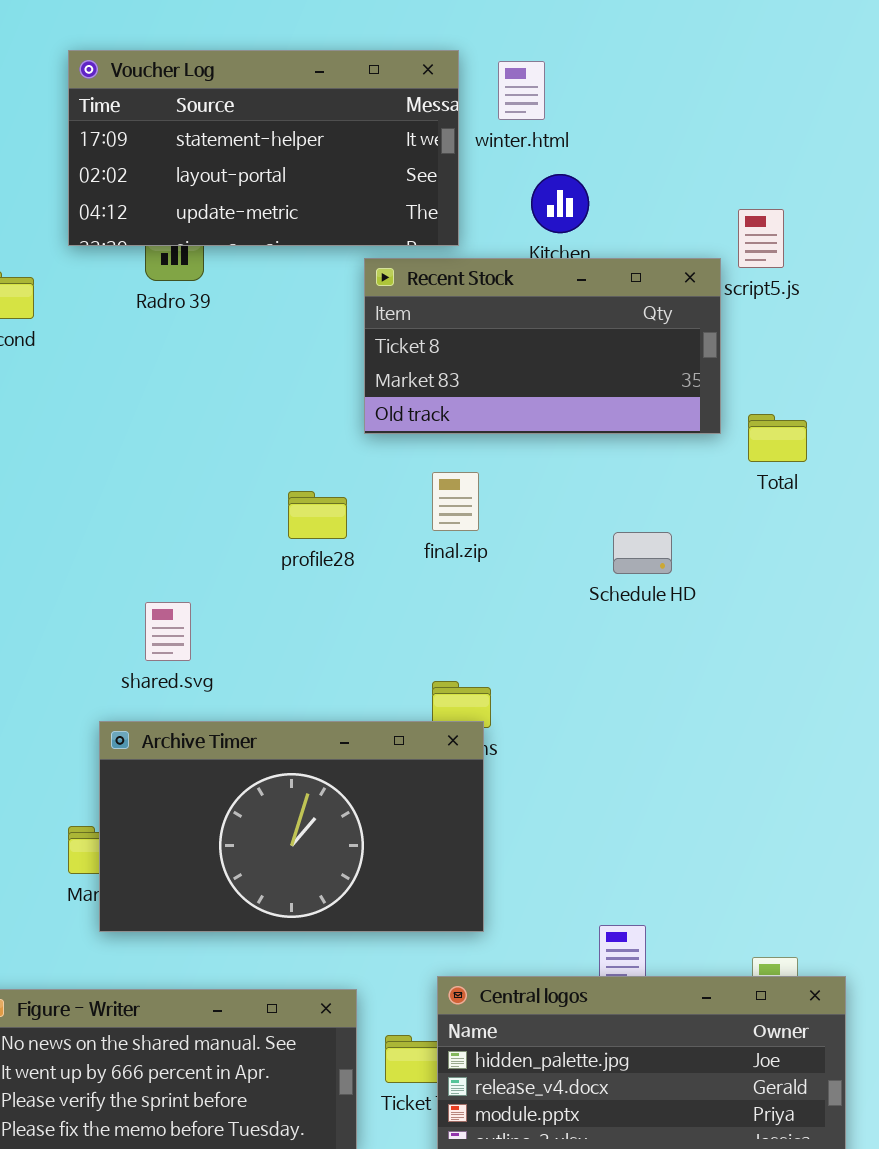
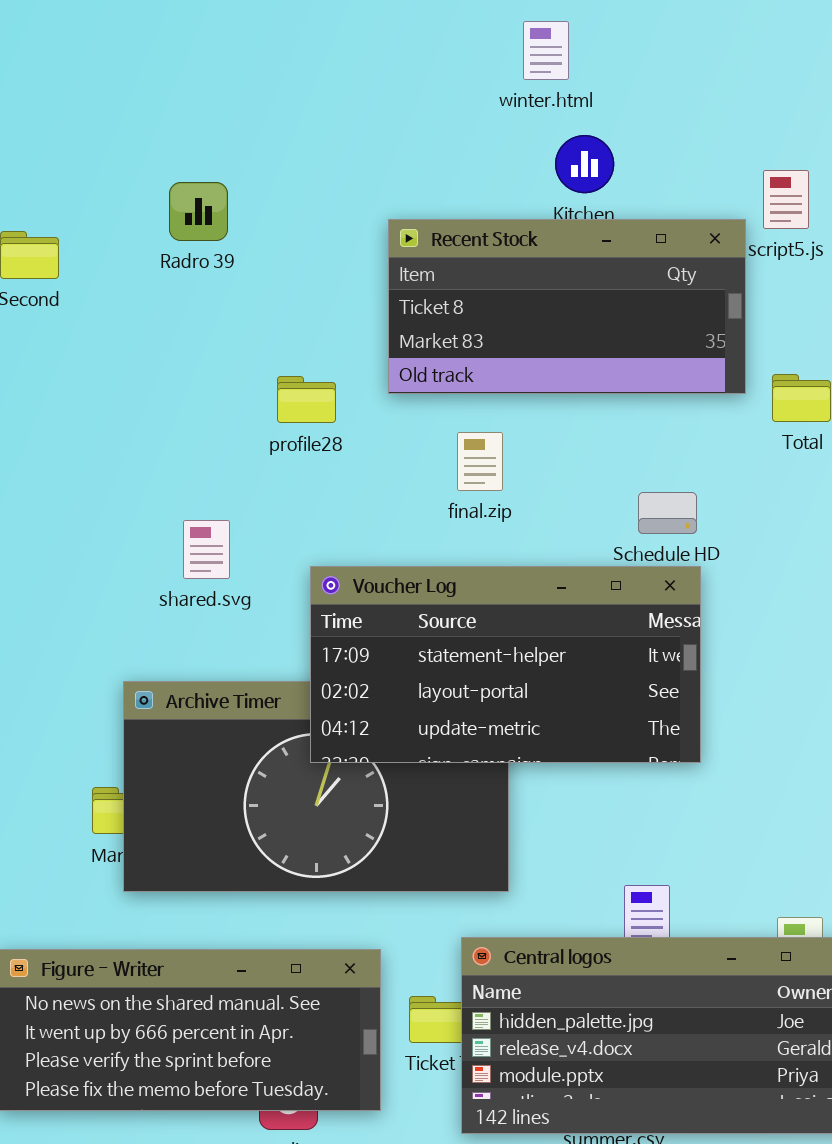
Voucher Log: [68,50,459,246] -> [310,566,701,763], moved
profile28: [288,491,347,539] -> [277,376,336,423], moved
shared.svg: [145,602,191,661] -> [183,520,230,579], moved

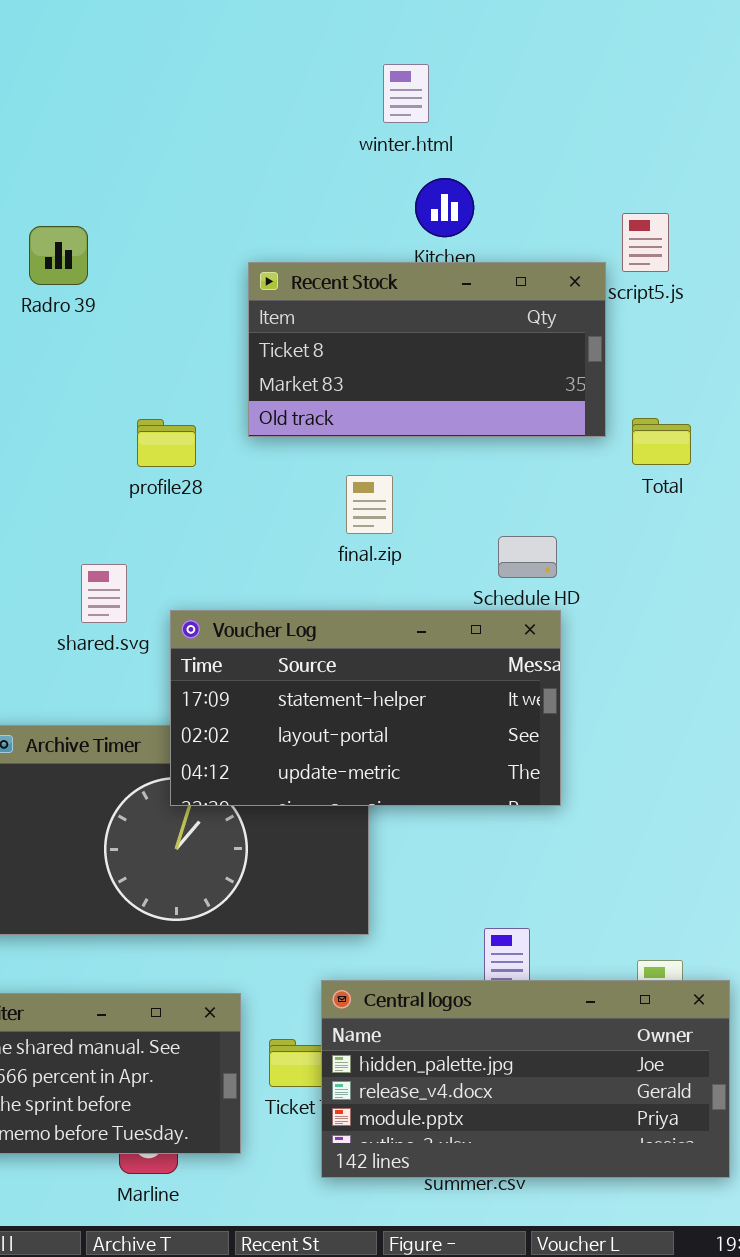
final.zip: [457,432,503,491] -> [346,475,393,534], moved
shared.svg: [183,520,230,579] -> [81,564,127,623], moved

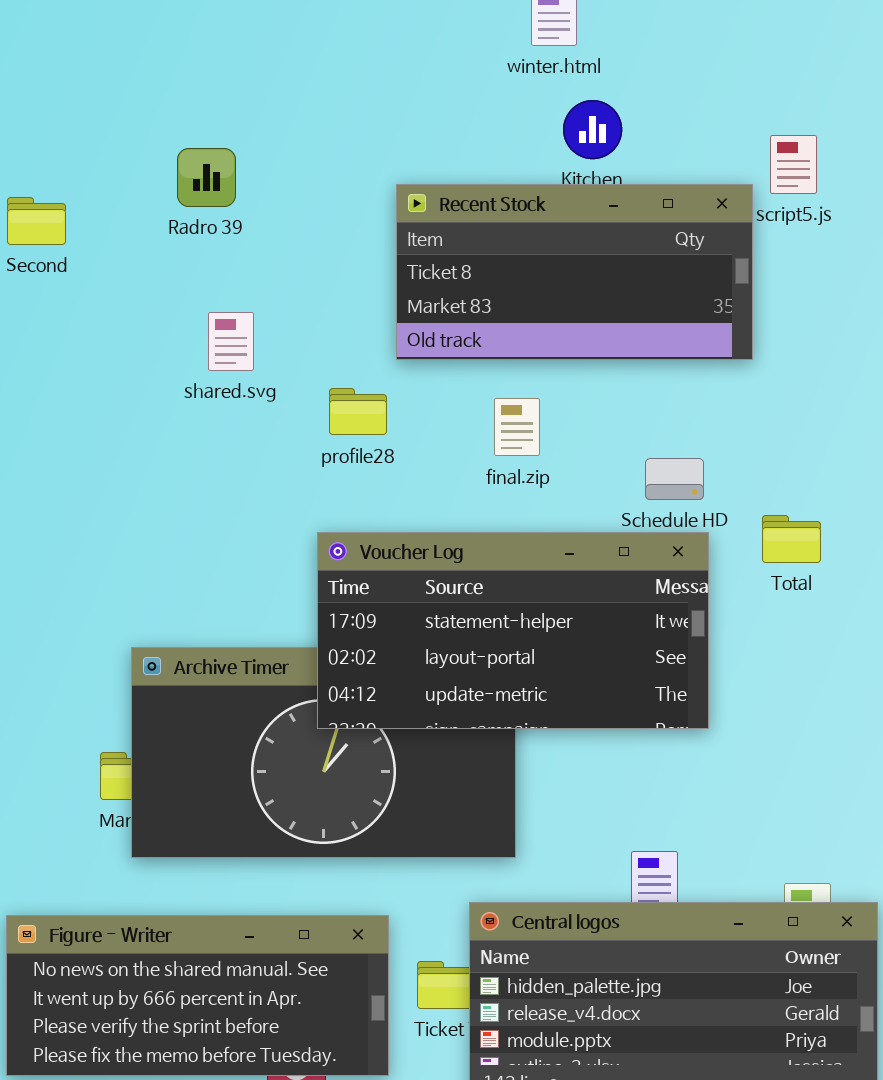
Total: [632,418,691,465] -> [762,515,821,563], moved
profile28: [137,419,196,467] -> [329,388,387,435], moved
shared.svg: [81,564,127,623] -> [208,312,254,371], moved

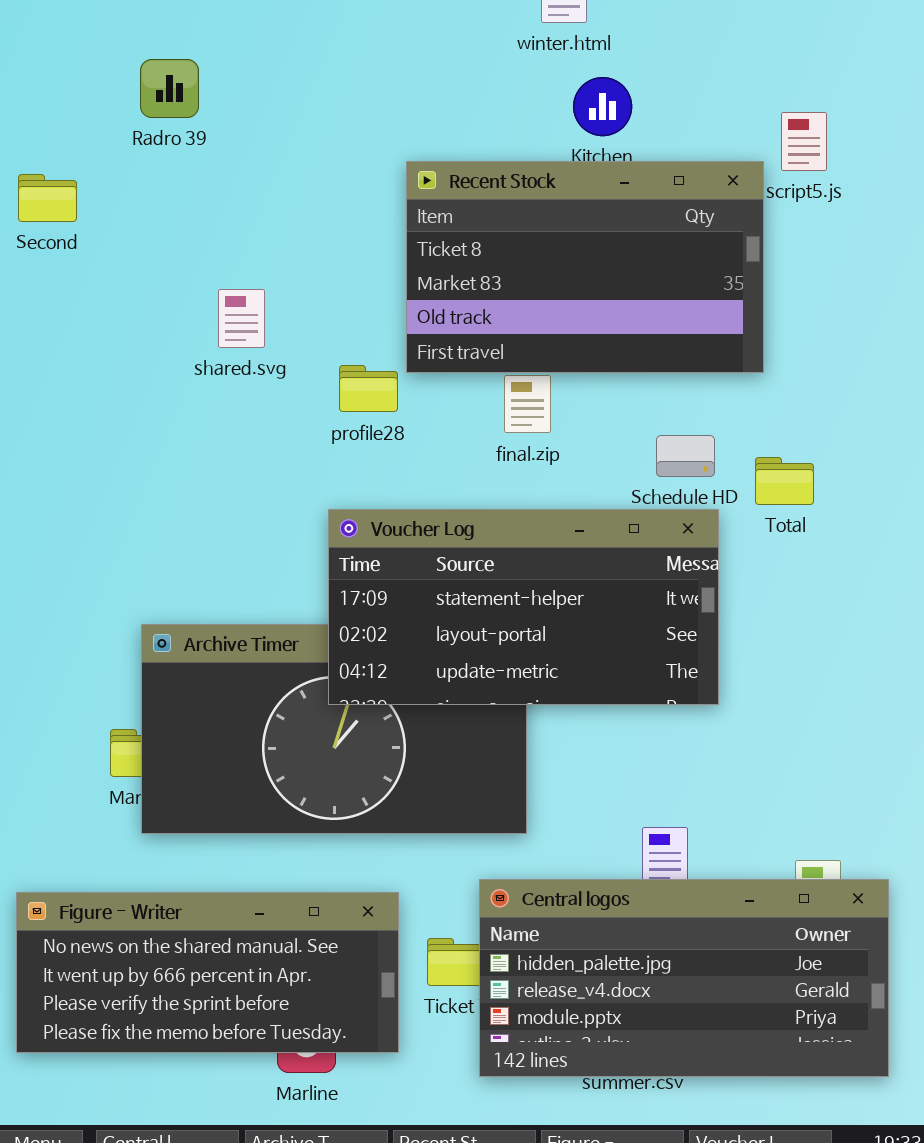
Radro 39: [177,148,236,207] -> [140,59,199,118], moved
Recent Stock: [396,184,753,360] -> [406,161,764,373], resized
Total: [762,515,821,563] -> [755,457,814,505], moved

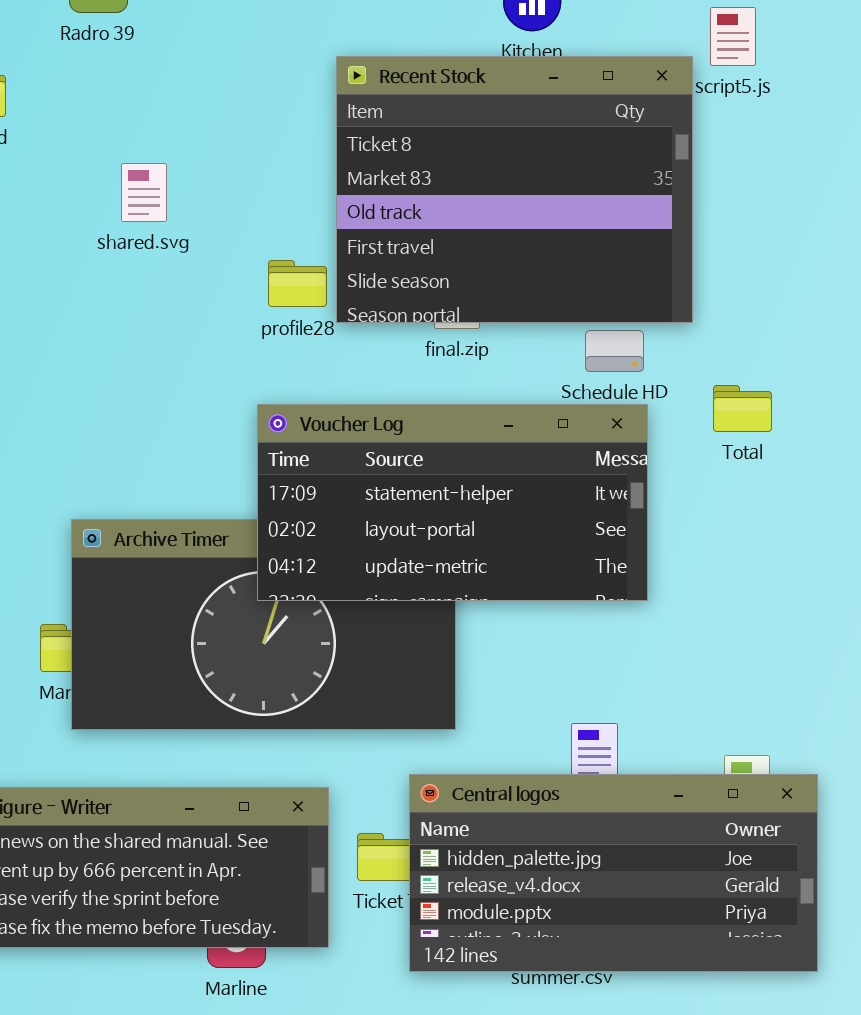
Recent Stock: [406,161,764,373] -> [336,56,693,323], resized
shared.svg: [218,289,265,348] -> [121,163,167,222], moved
Total: [755,457,814,505] -> [713,385,772,432], moved

